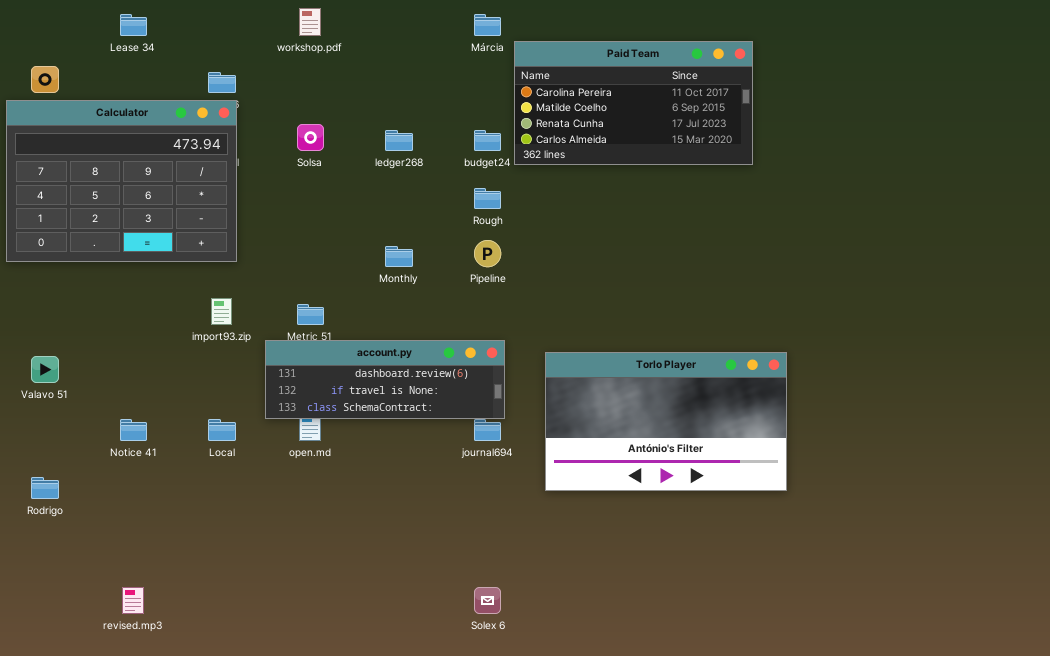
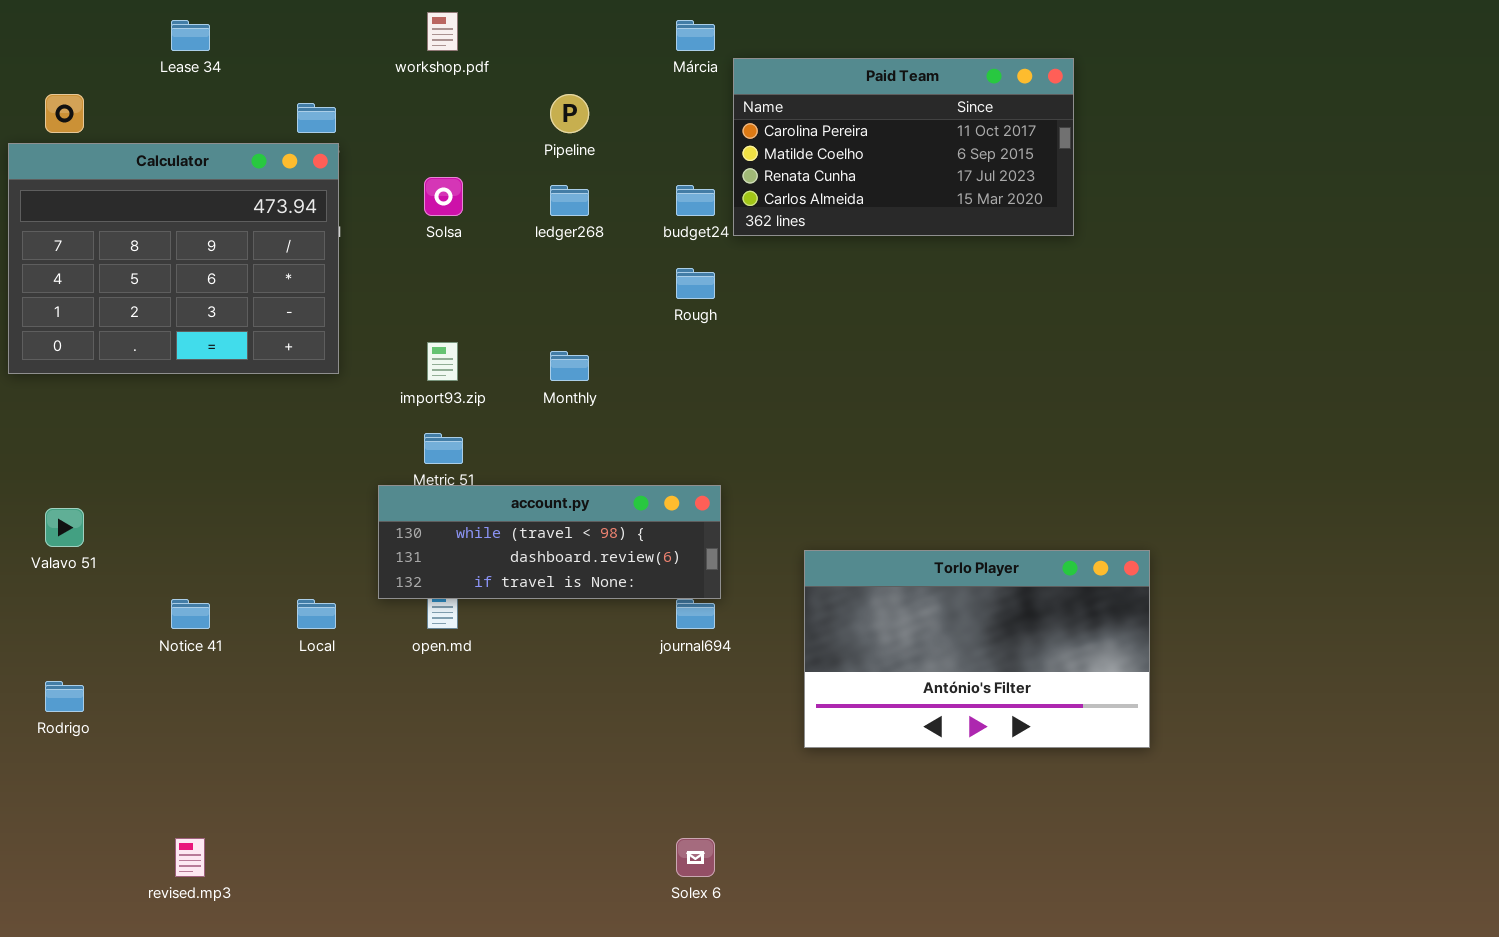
Pipeline: [474,240,501,267] -> [550,94,589,133], moved
import93.zip: [211,298,232,325] -> [427,342,458,381], moved
account.py: [265,340,505,419] -> [378,485,721,599], scrolled up 1 row
Torlo Player: [545,352,787,491] -> [804,550,1150,748], moved

